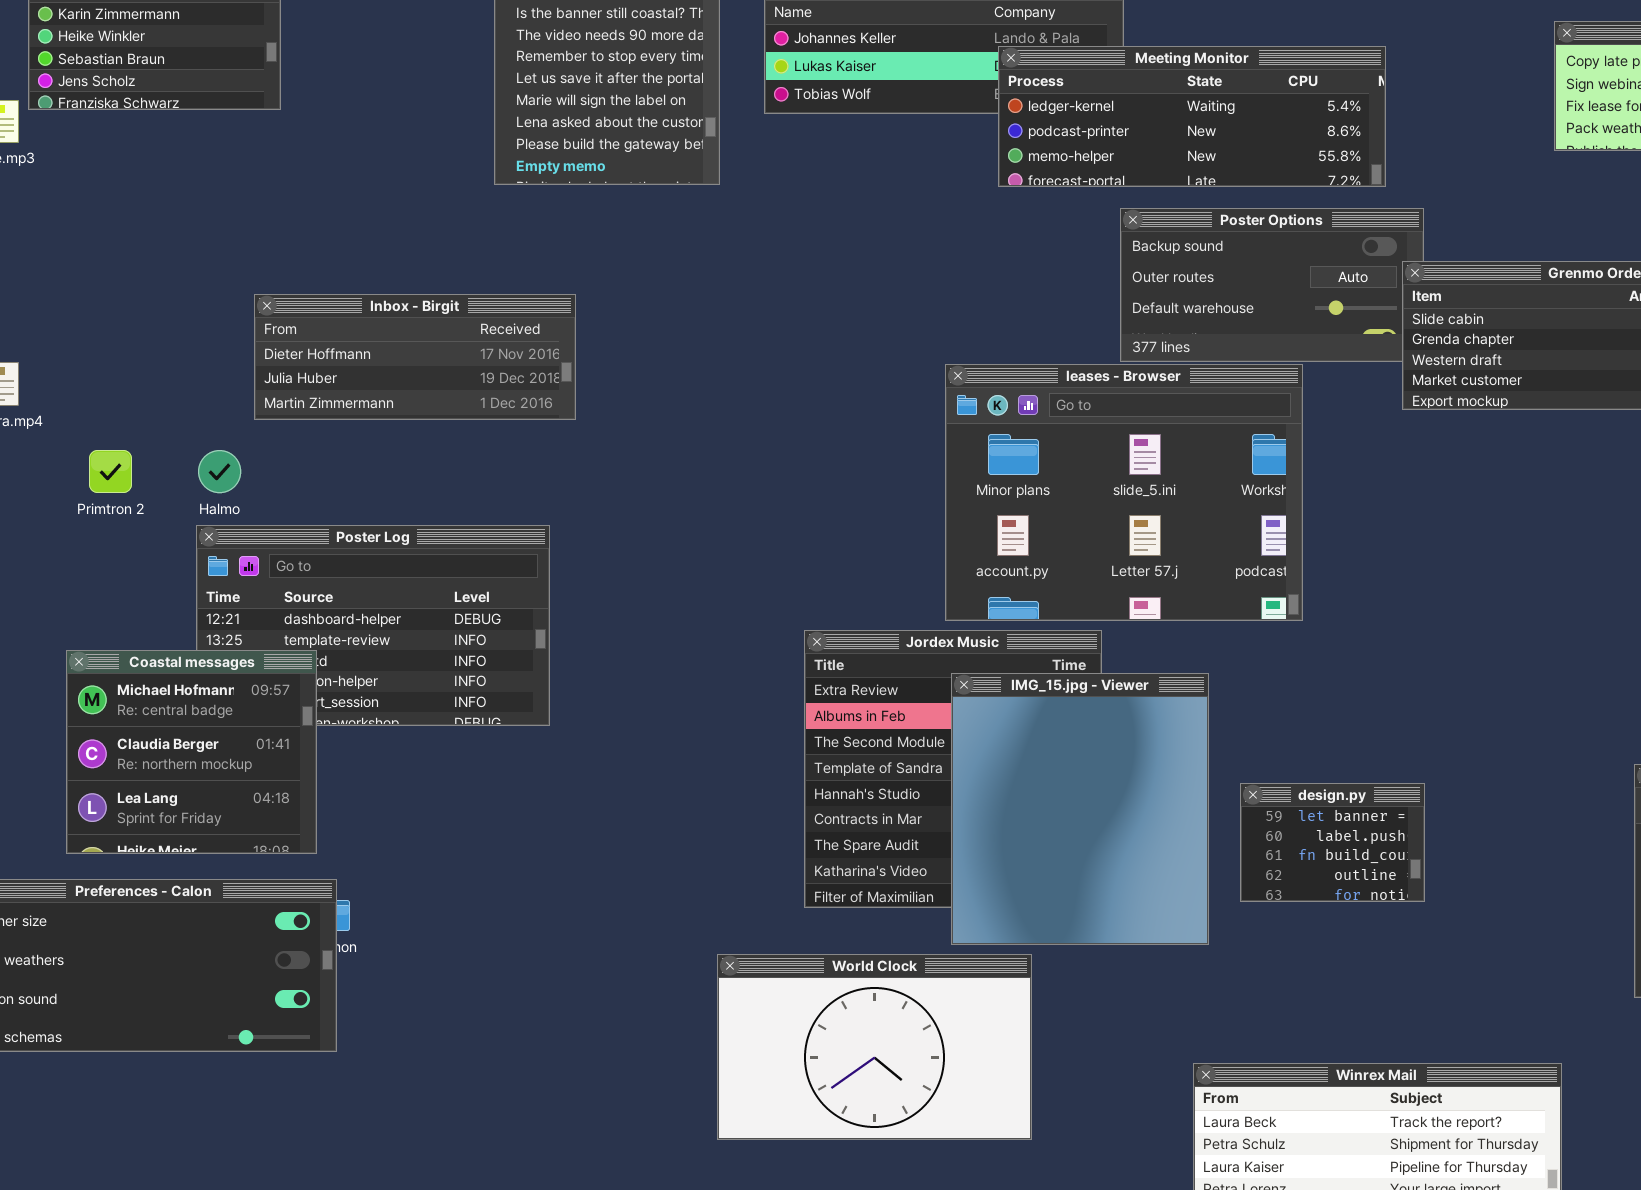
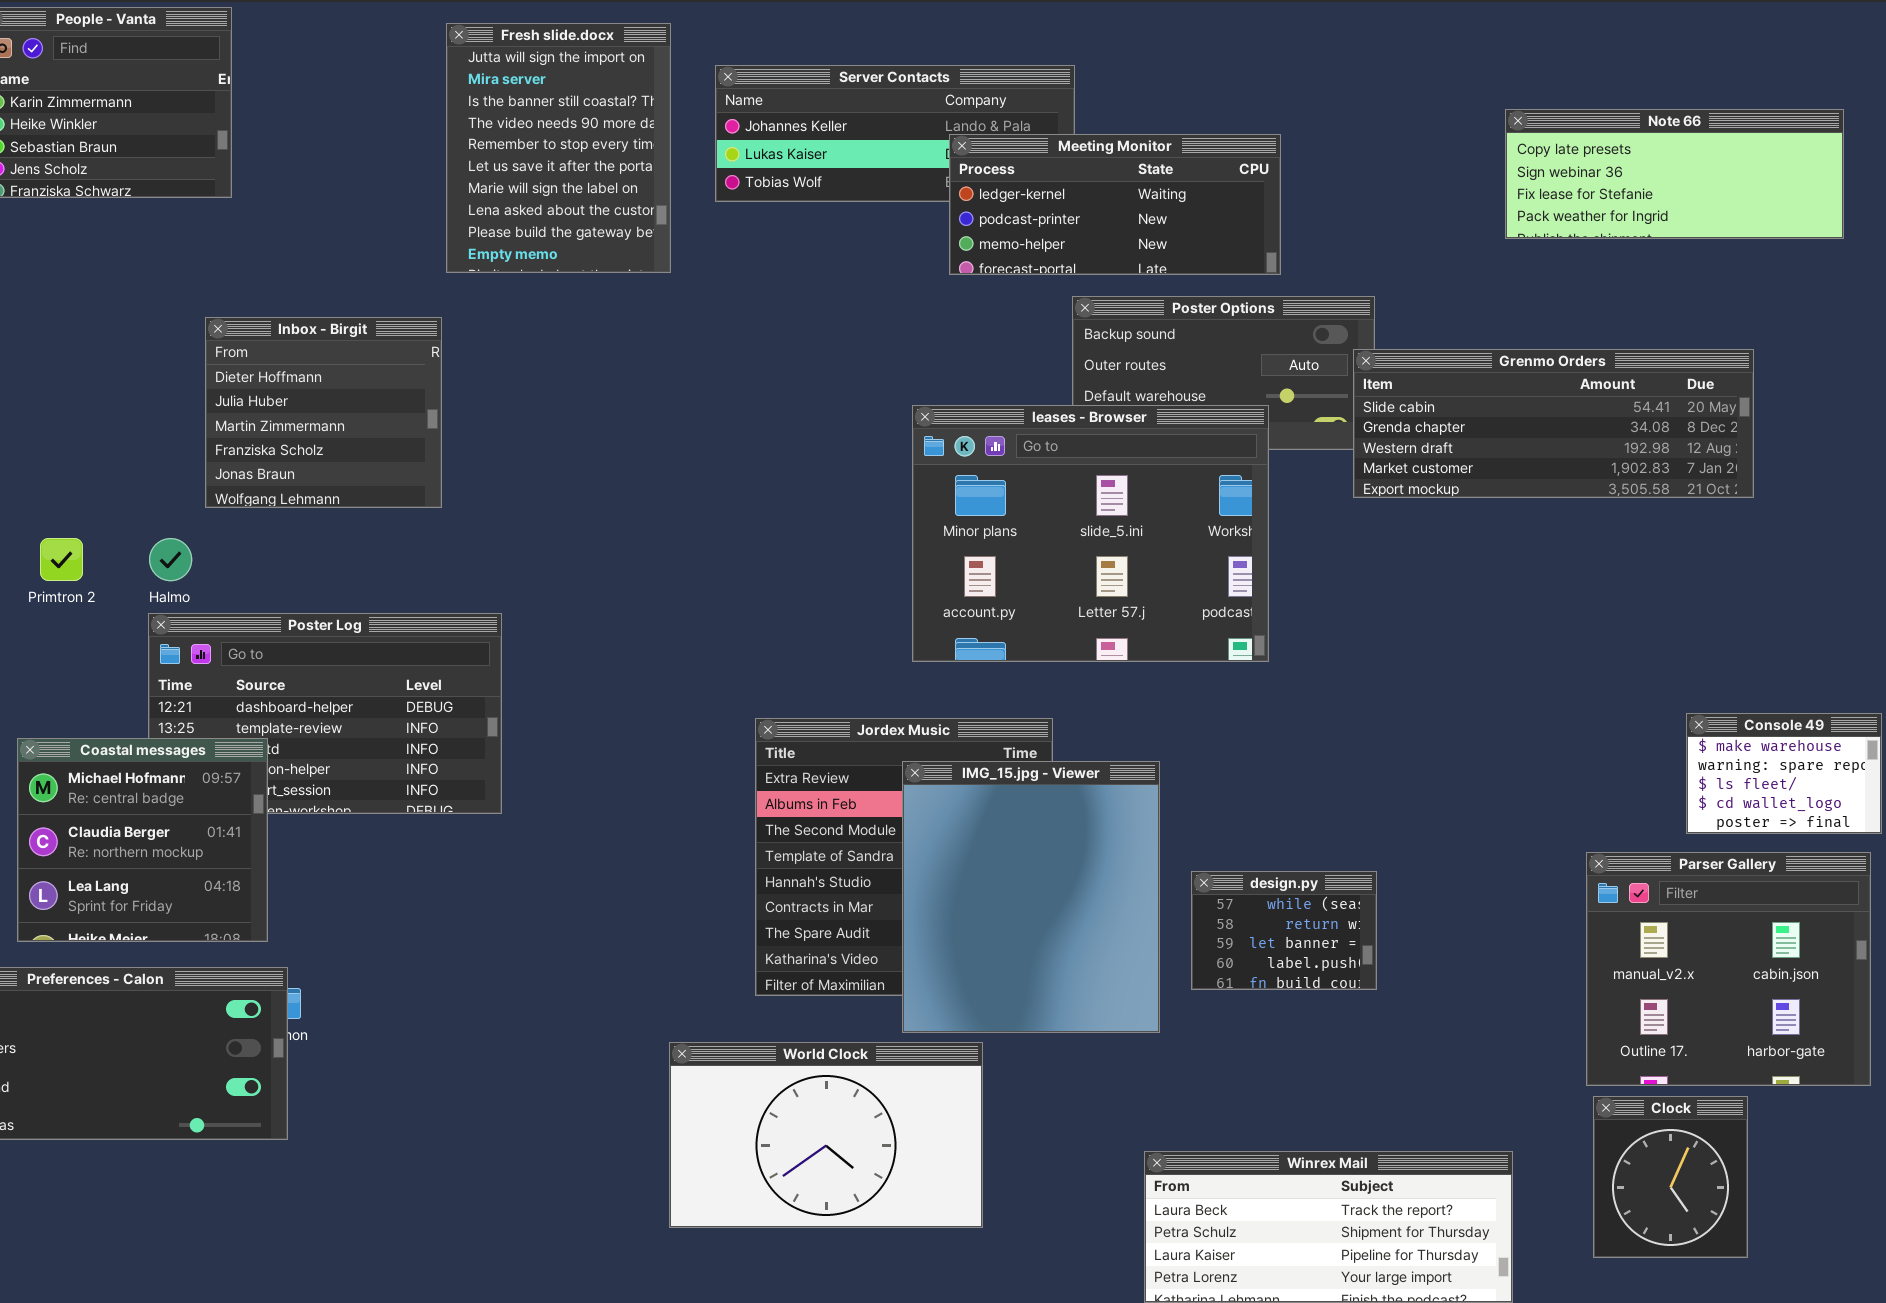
Meeting Monitor: [998,46,1386,187] -> [949,134,1281,275], resized
Inbox - Birgit: [254,294,576,420] -> [205,317,442,508], resized
leases - Browser: [945,364,1303,621] -> [912,405,1269,662], moved
design.py: [1240,783,1425,902] -> [1191,871,1377,990], scrolled up 2 rows

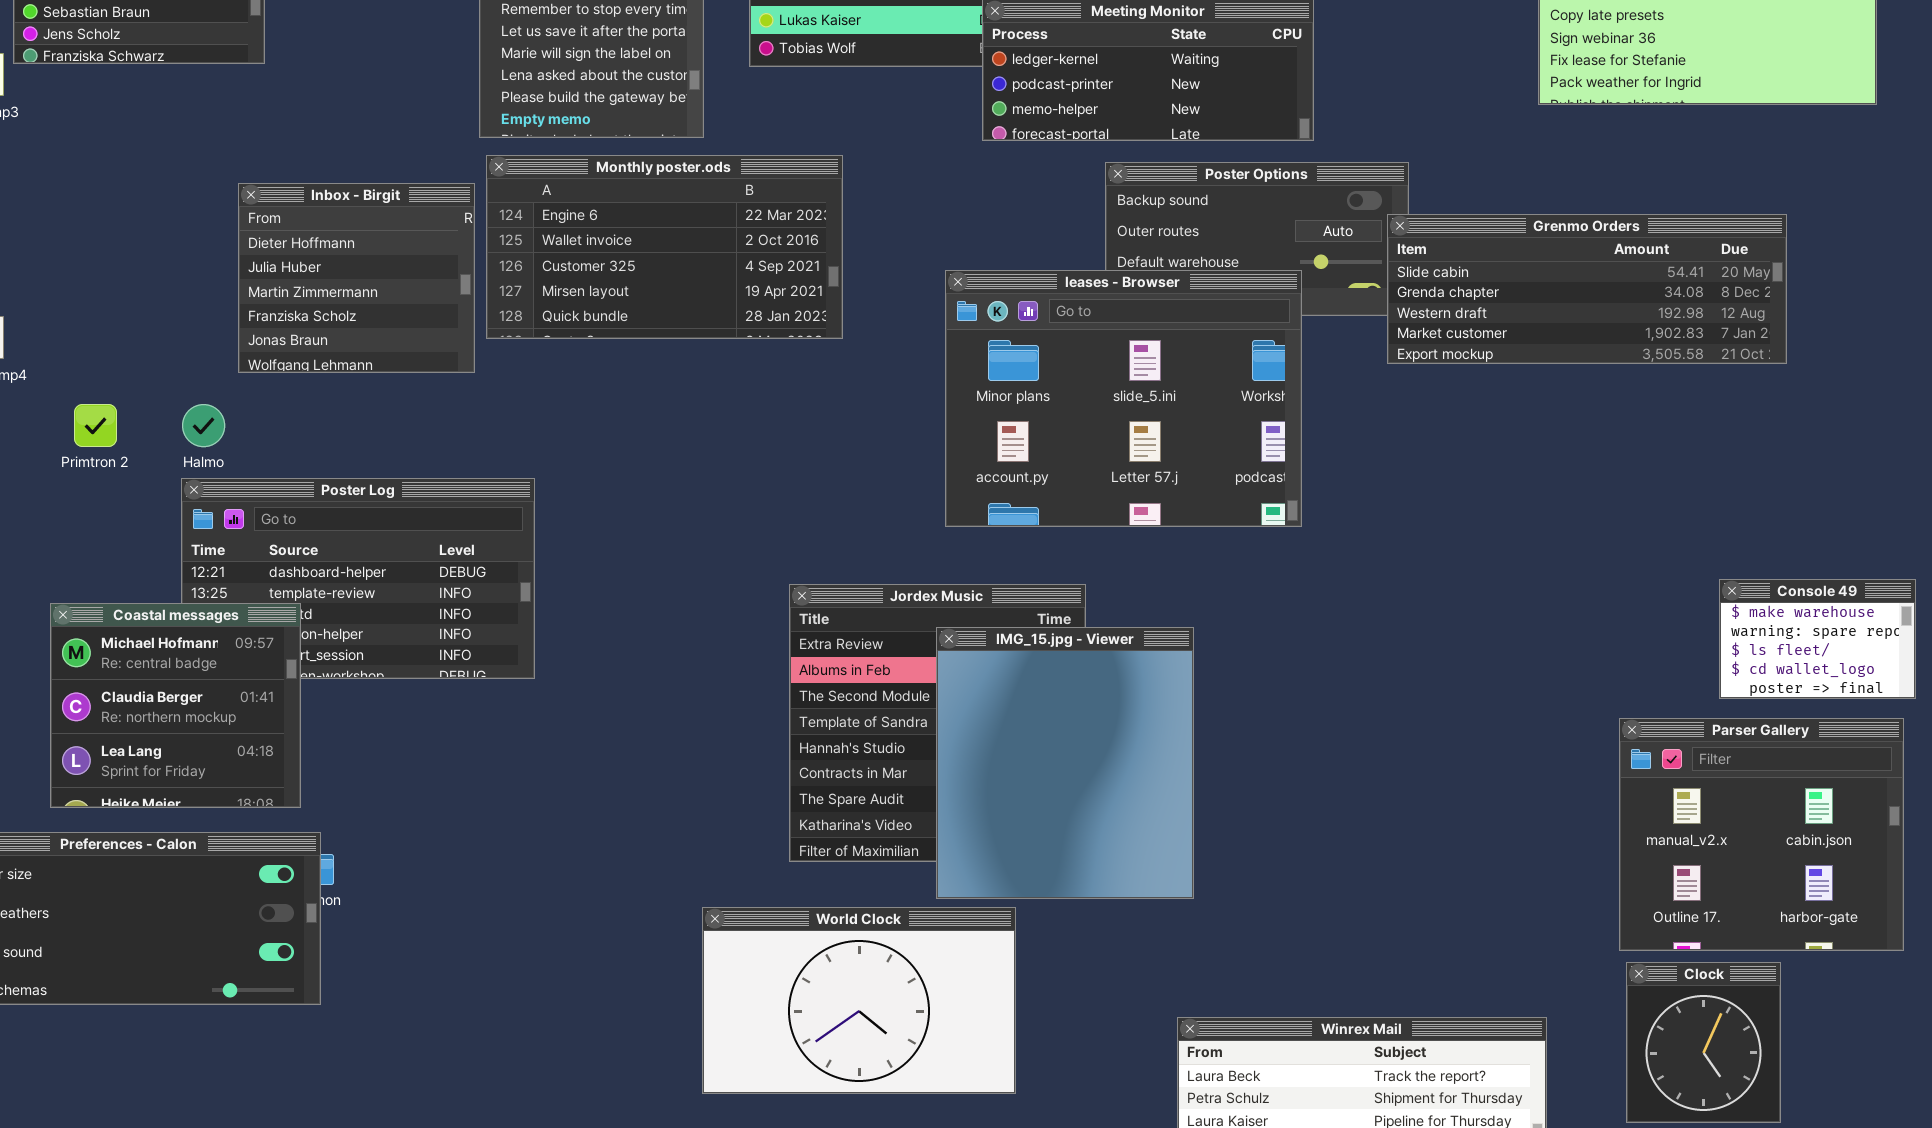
Monthly poster.ods: none -> [486,155,843,339], opened
design.py: [1191,871,1377,990] -> none, closed

